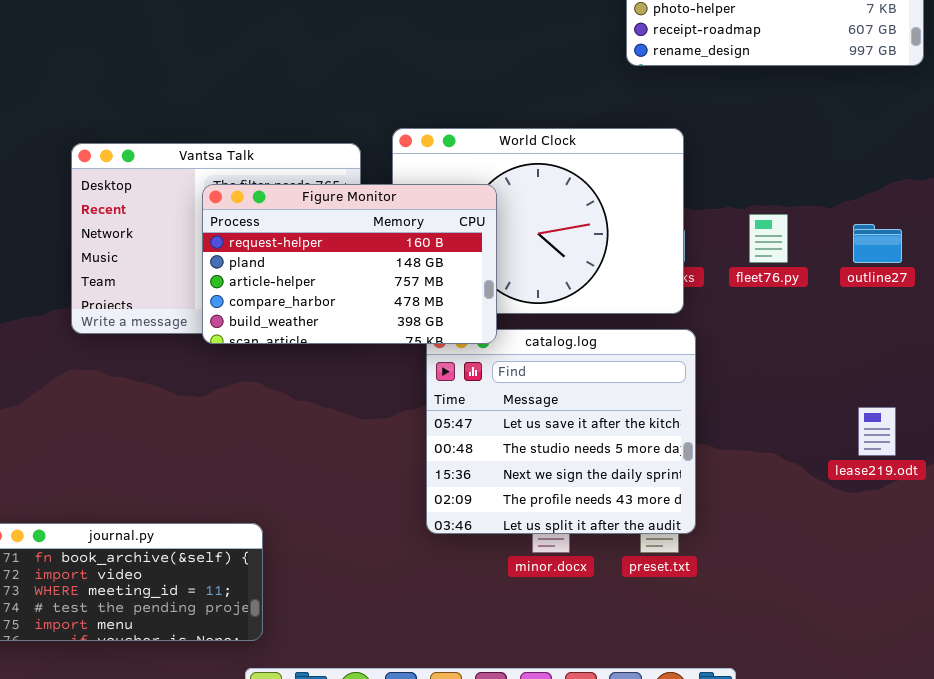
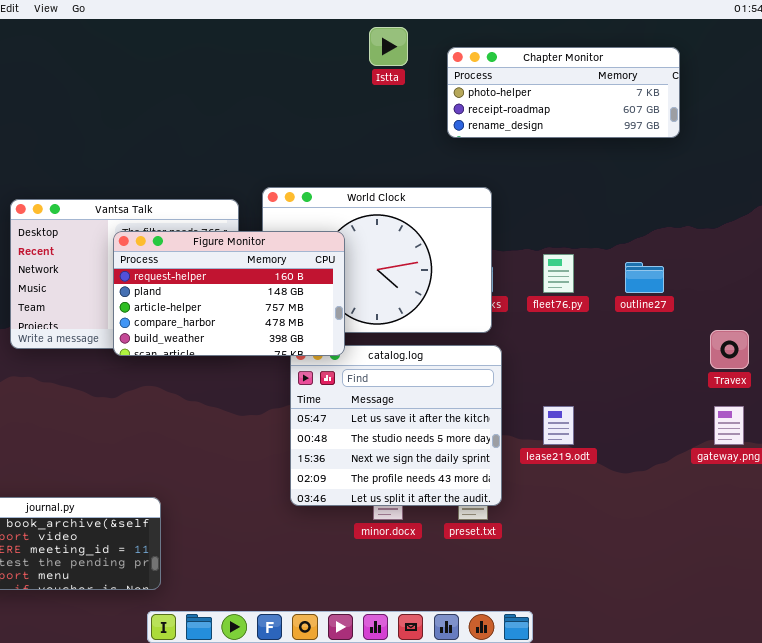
lease219.odt: [858,407,896,456] -> [543,406,574,445], moved

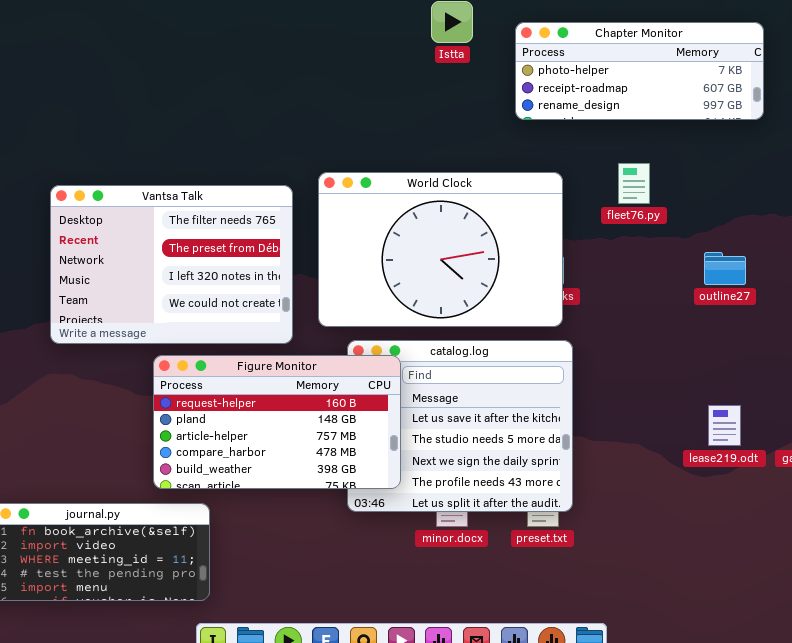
Figure Monitor: [113,231,345,356] -> [153,355,401,489], moved
fleet76.py: [543,254,574,293] -> [618,163,650,204], moved
lease219.odt: [543,406,574,445] -> [708,405,741,446], moved

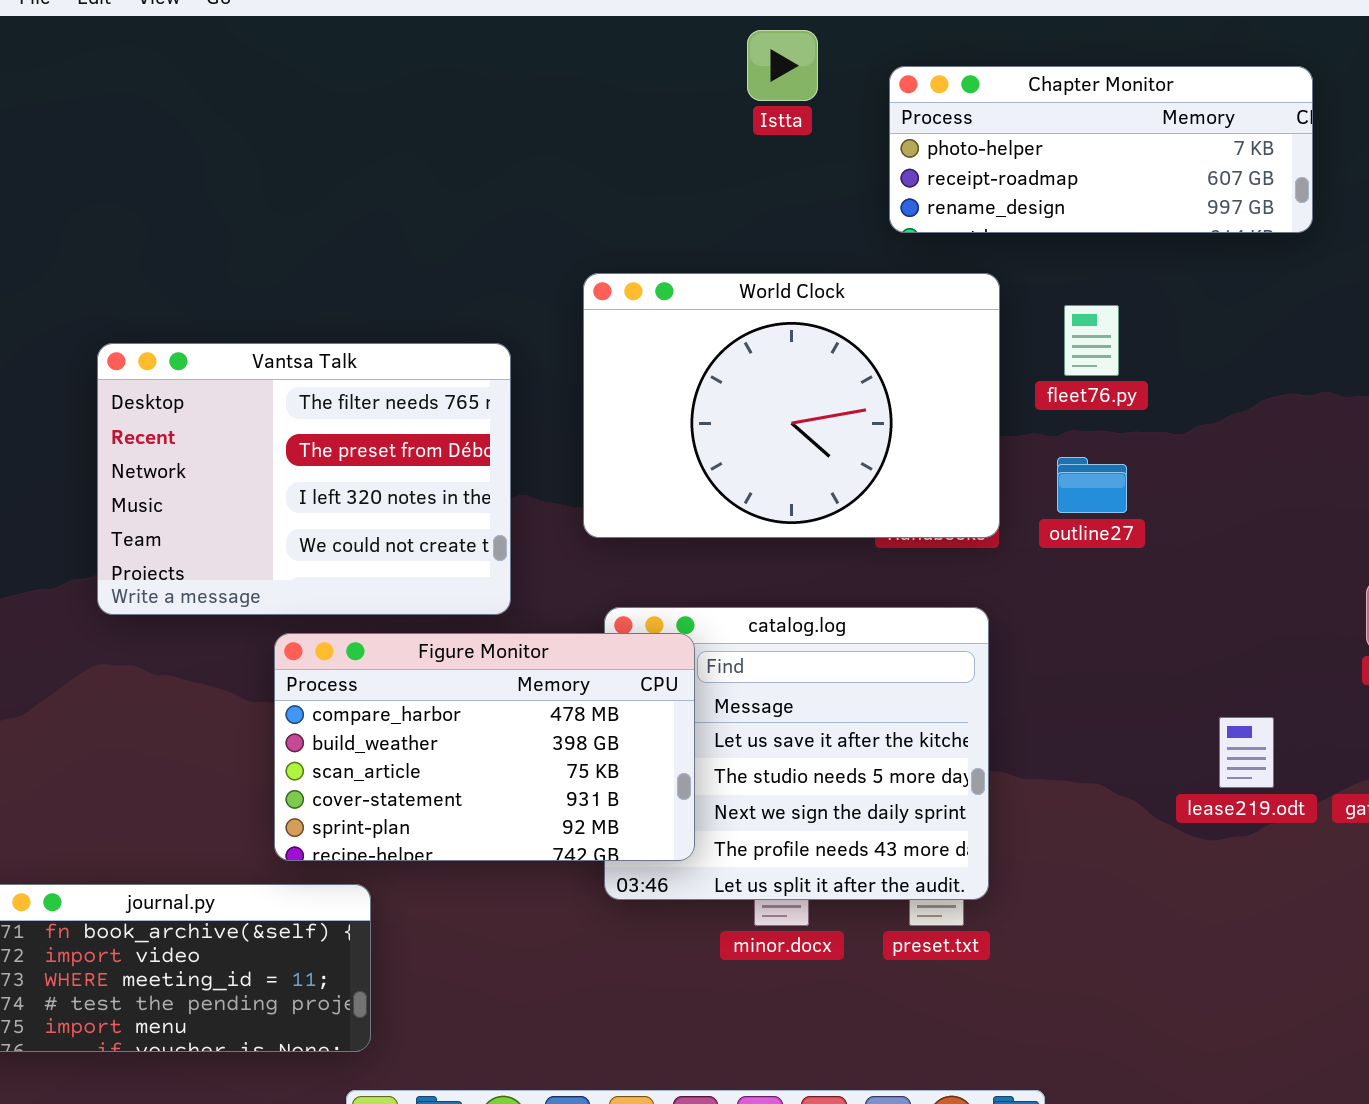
World Clock: [318,172,563,327] -> [583,273,1000,538], moved
outline27: [704,252,746,285] -> [1057,457,1127,513], moved
Figure Monitor: [153,355,401,489] -> [274,633,695,861], scrolled down 3 rows

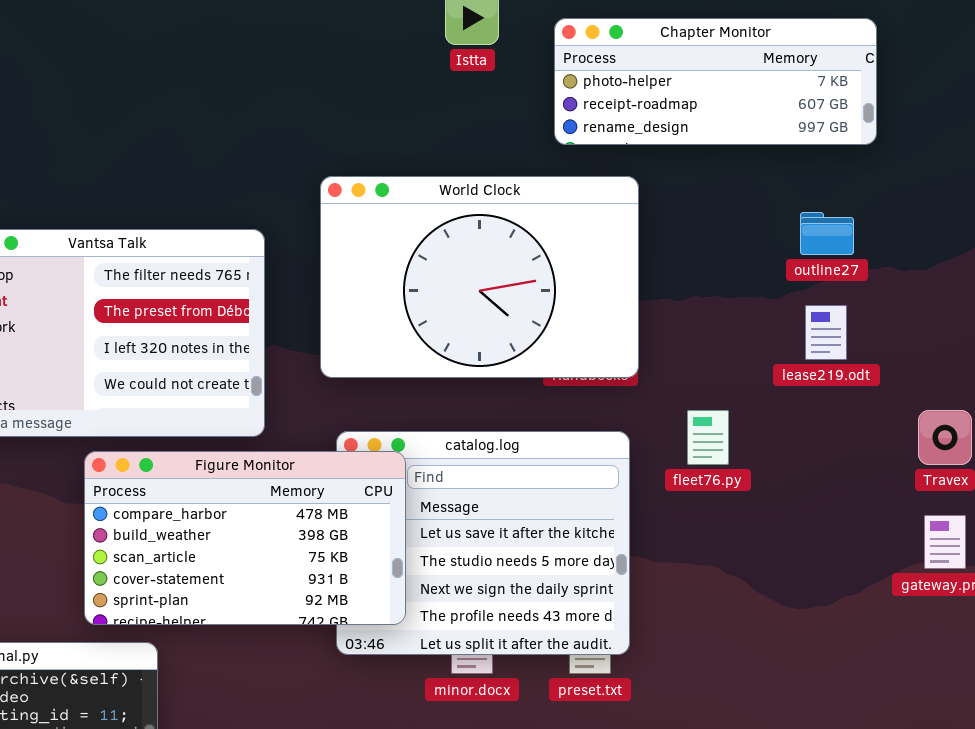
fleet76.py: [1064,305,1119,376] -> [687,410,729,465], moved
outline27: [1057,457,1127,513] -> [800,212,854,255], moved
lease219.odt: [1219,717,1274,788] -> [805,305,847,360], moved

